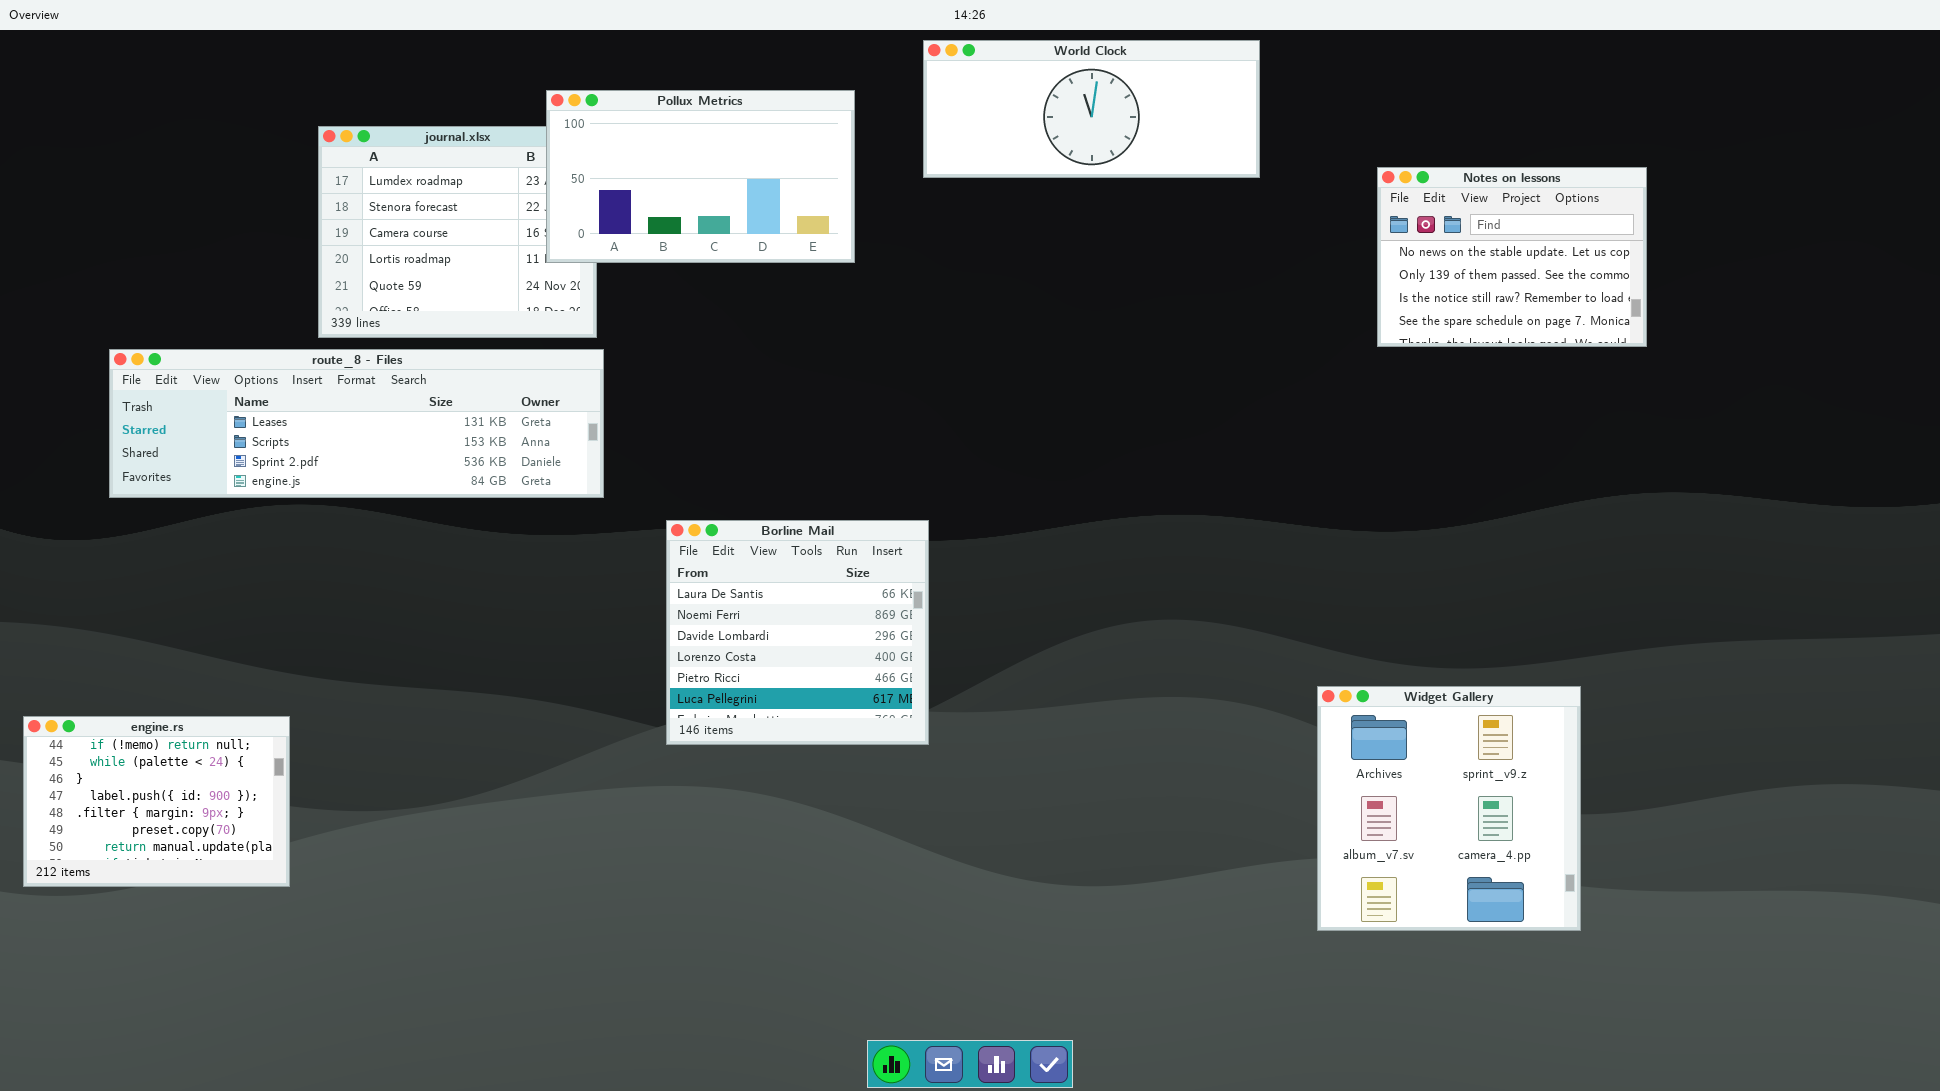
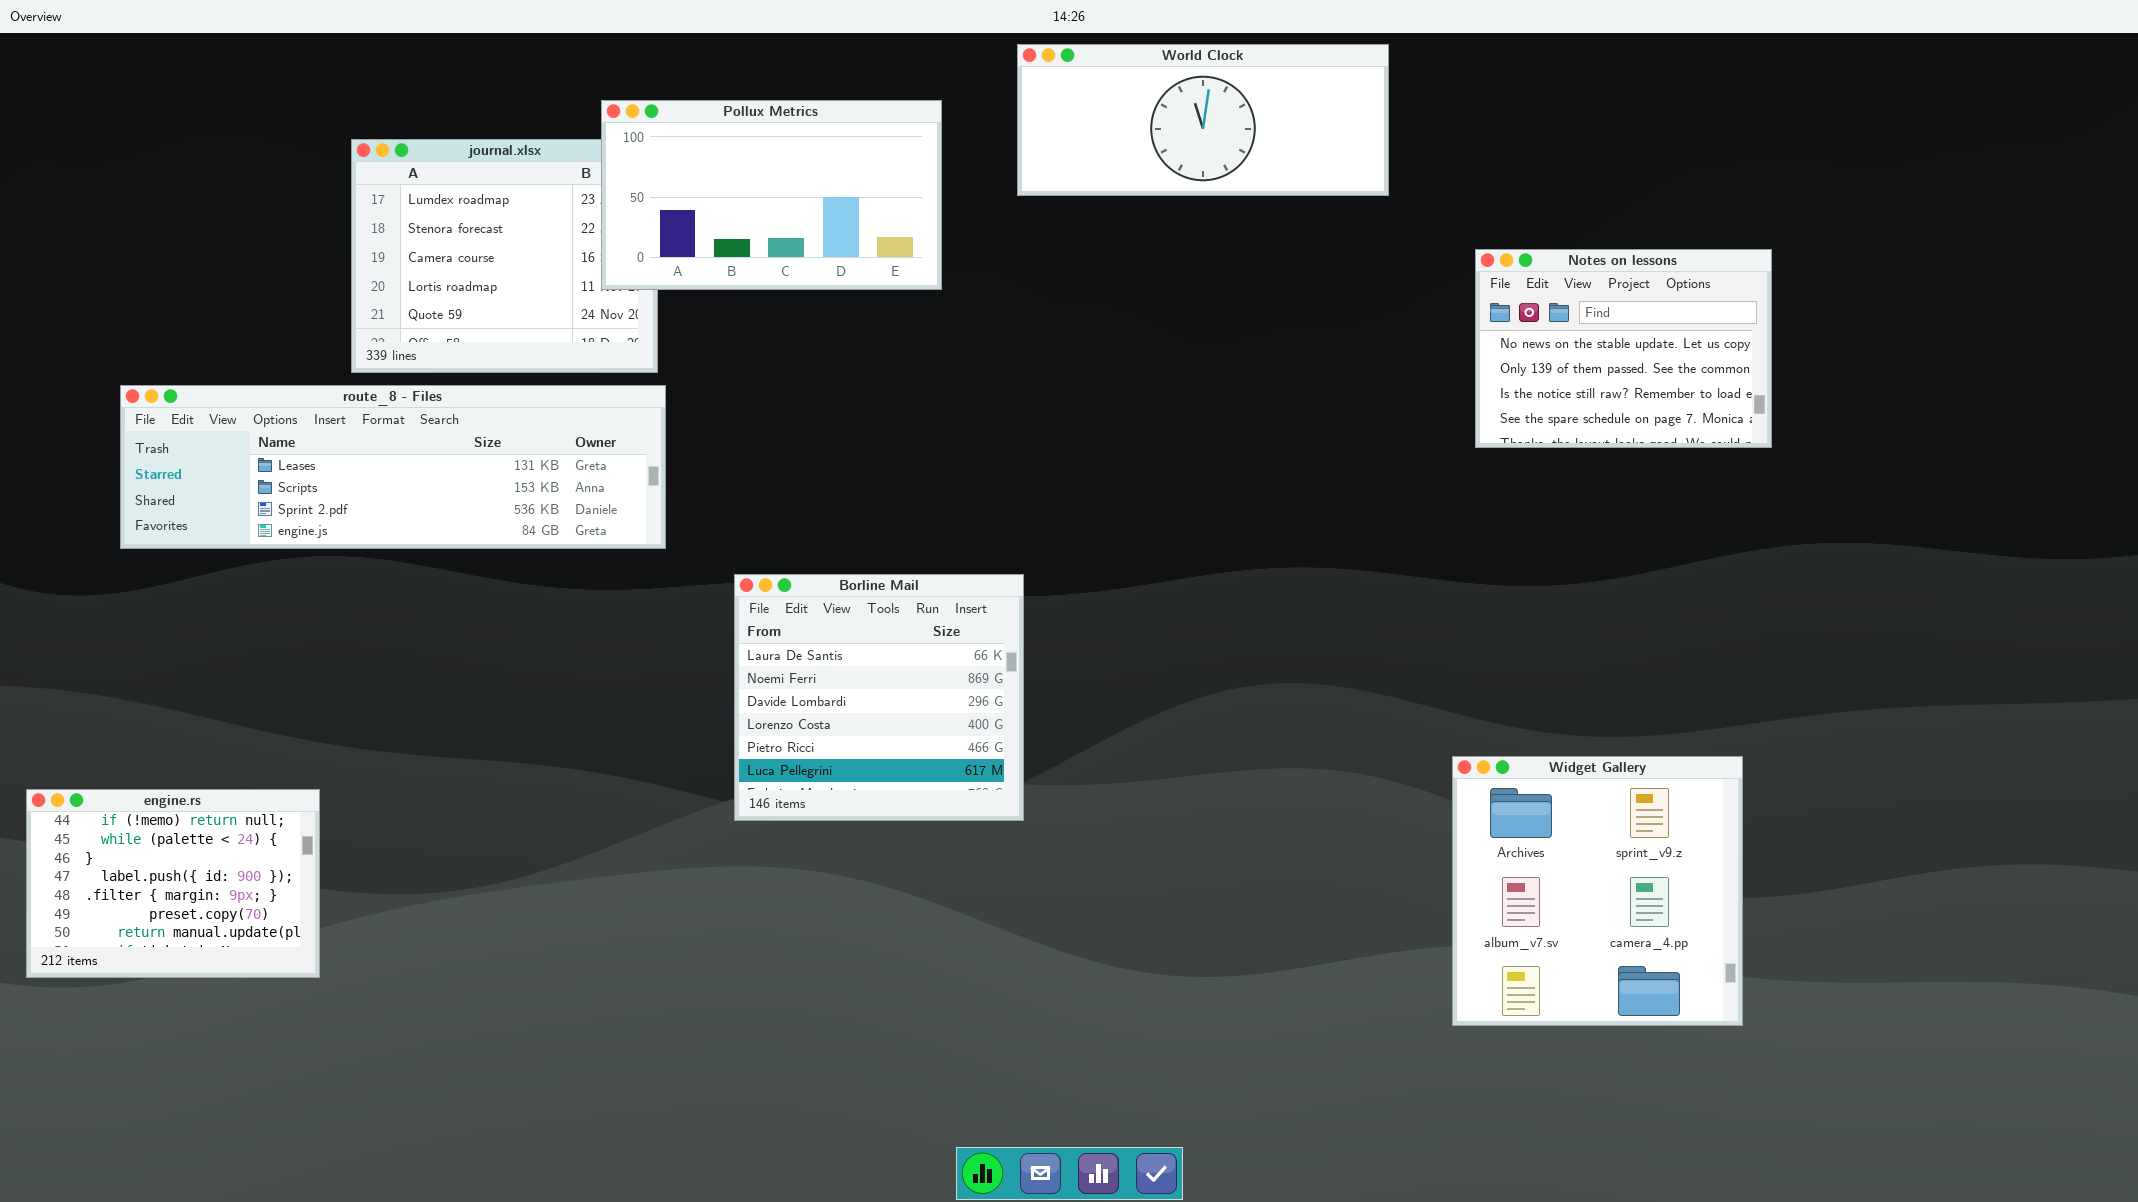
Notes on lessons: [1377,167,1647,347] -> [1475,249,1772,448], moved

